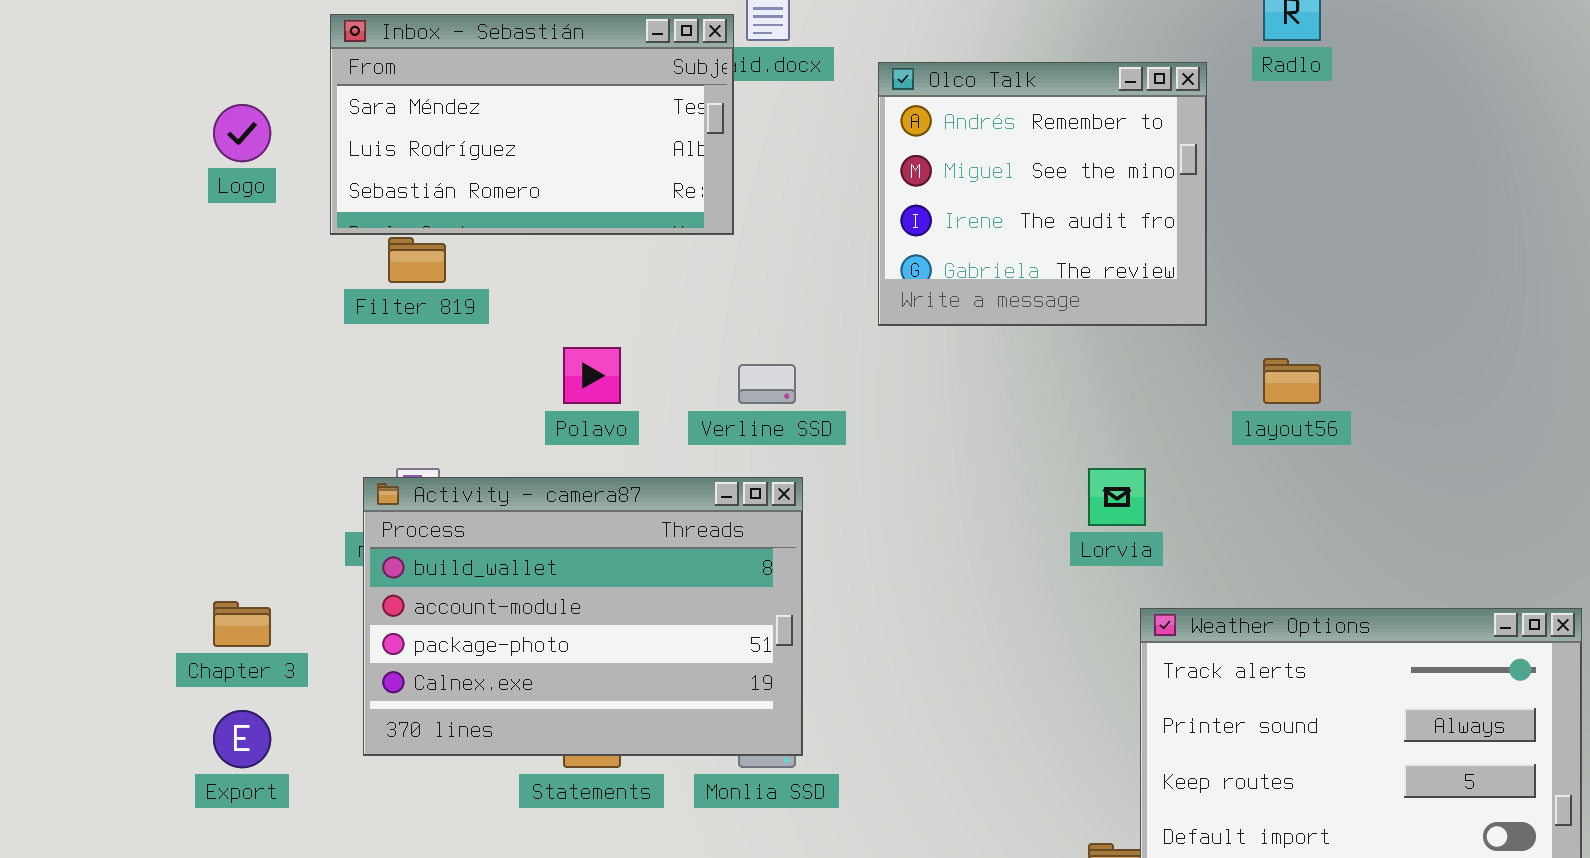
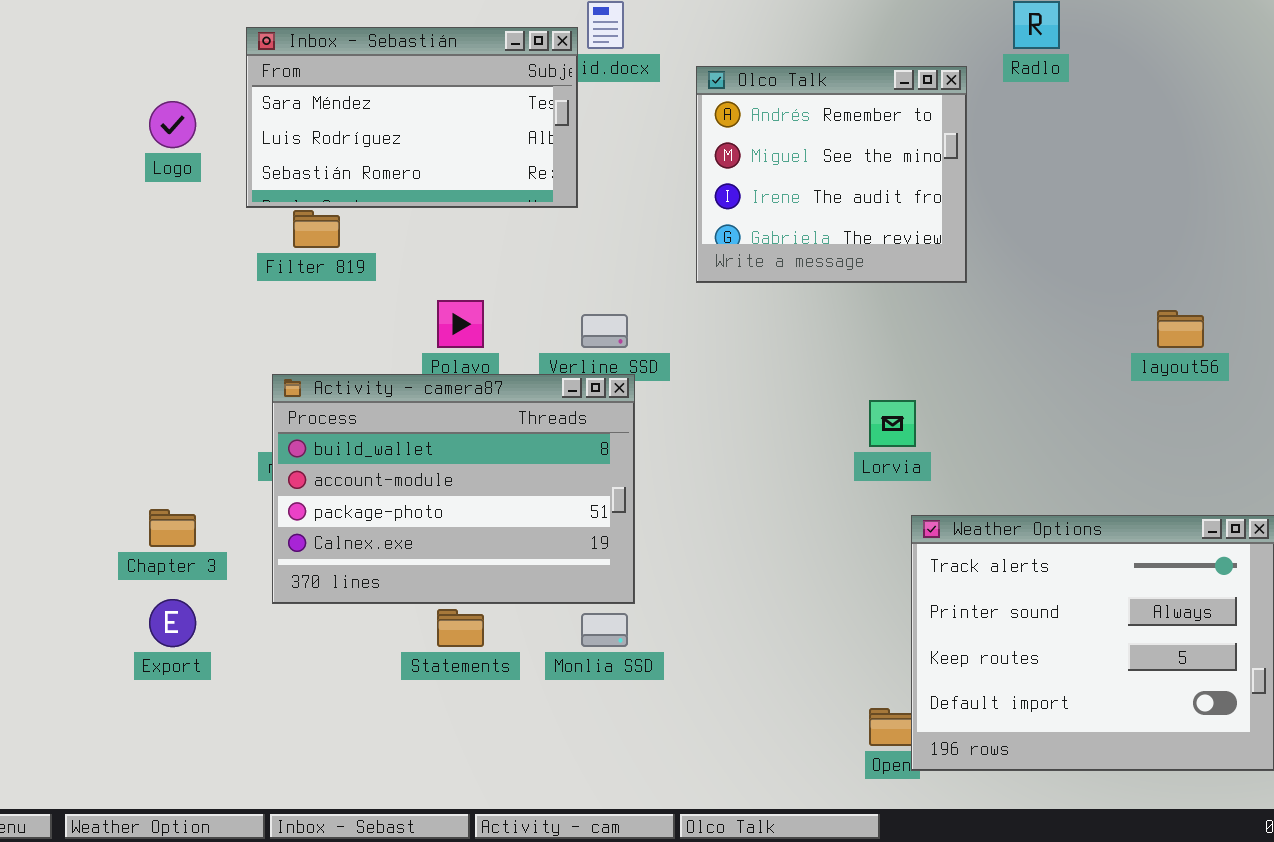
layout56: [1263,358,1321,404] -> [1157,310,1204,348], moved
Activity - camera87: [363,477,803,756] -> [272,374,635,604], moved

